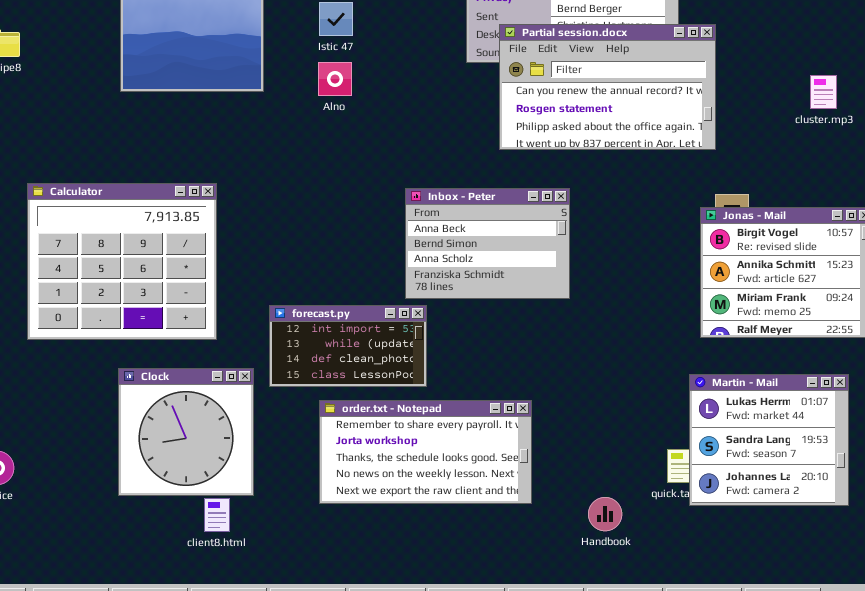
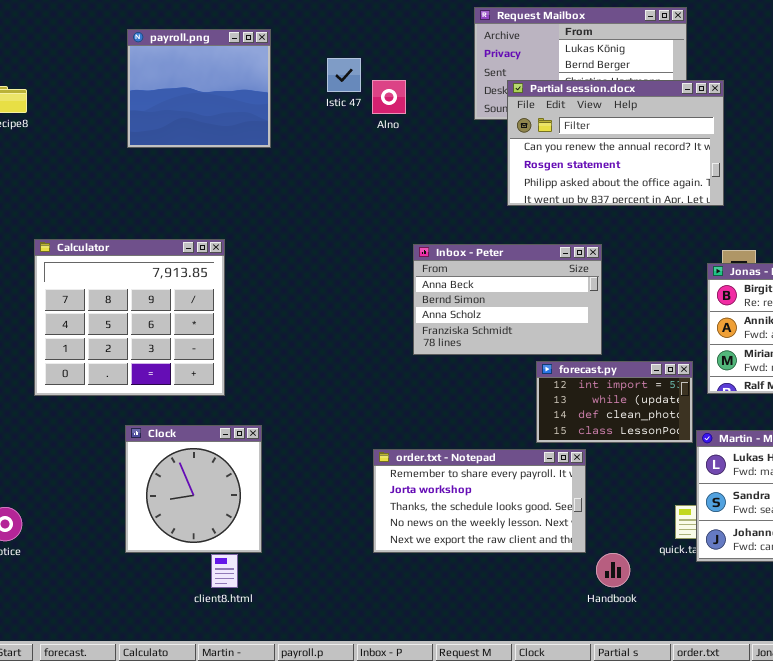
Alno: [318,62,352,96] -> [372,80,406,114], moved
Inbox - Peter: [405,188,570,299] -> [413,244,602,355], resized
forecast.py: [269,305,427,387] -> [536,361,693,443], moved
order.txt - Notepad: [319,400,532,504] -> [373,449,586,553], moved

